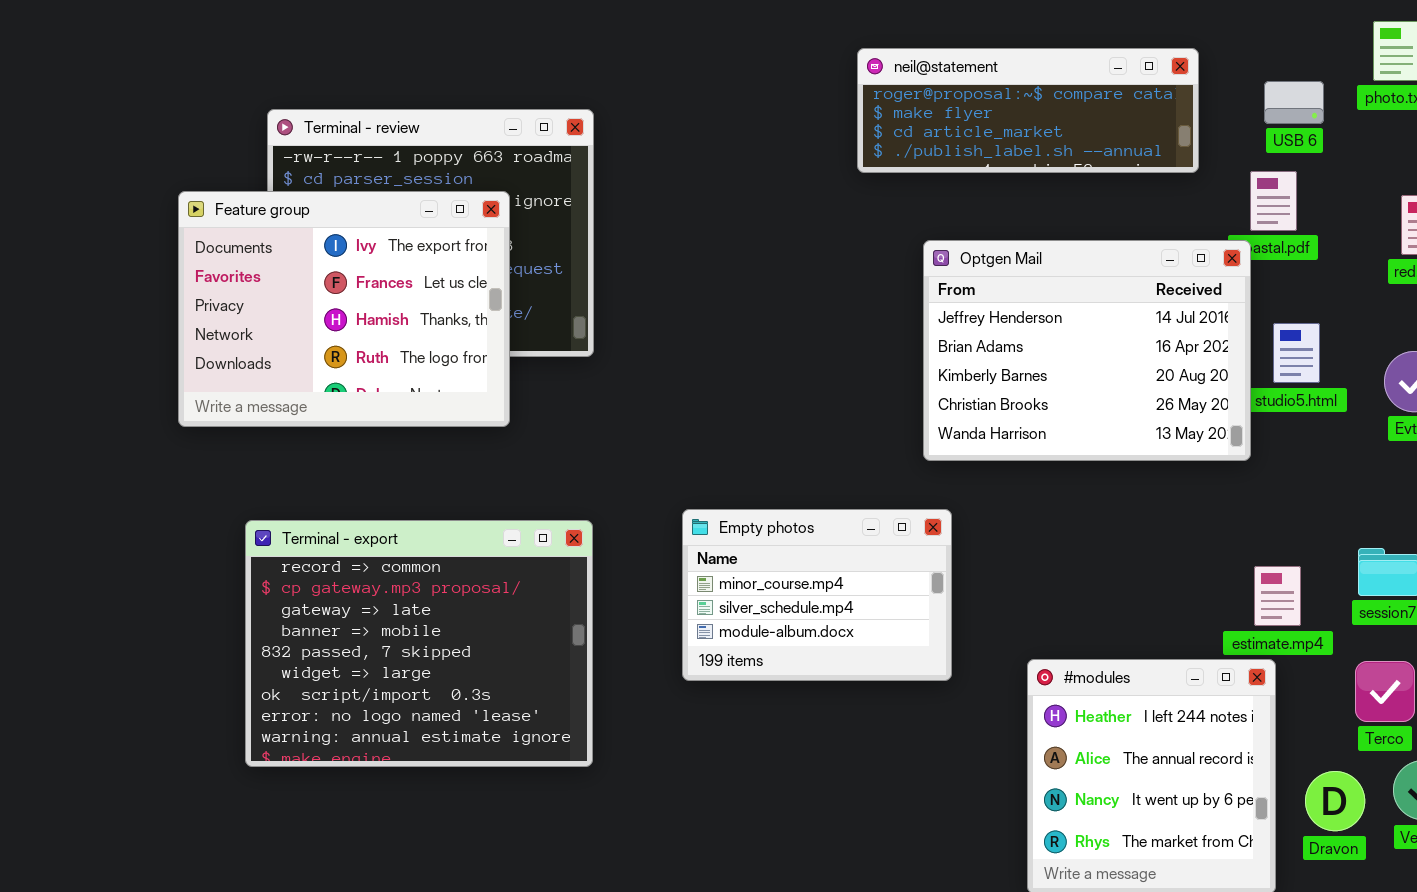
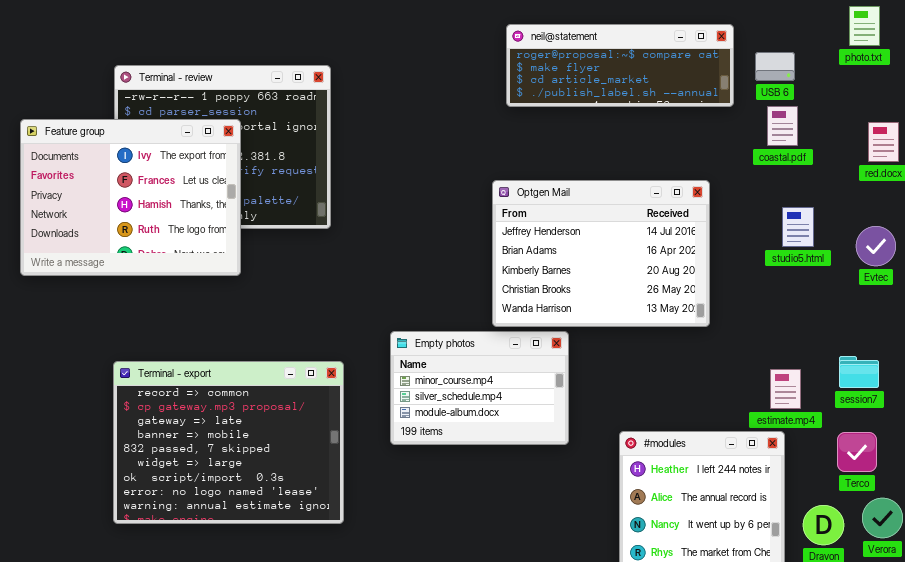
USB 6: [1264,81,1324,124] -> [755,52,795,81], moved
Feature group: [178,191,510,427] -> [20,119,241,276], moved
Optgen Mail: [923,240,1251,461] -> [492,180,710,327], moved
Terminal - export: [245,520,593,767] -> [113,361,344,524], moved

